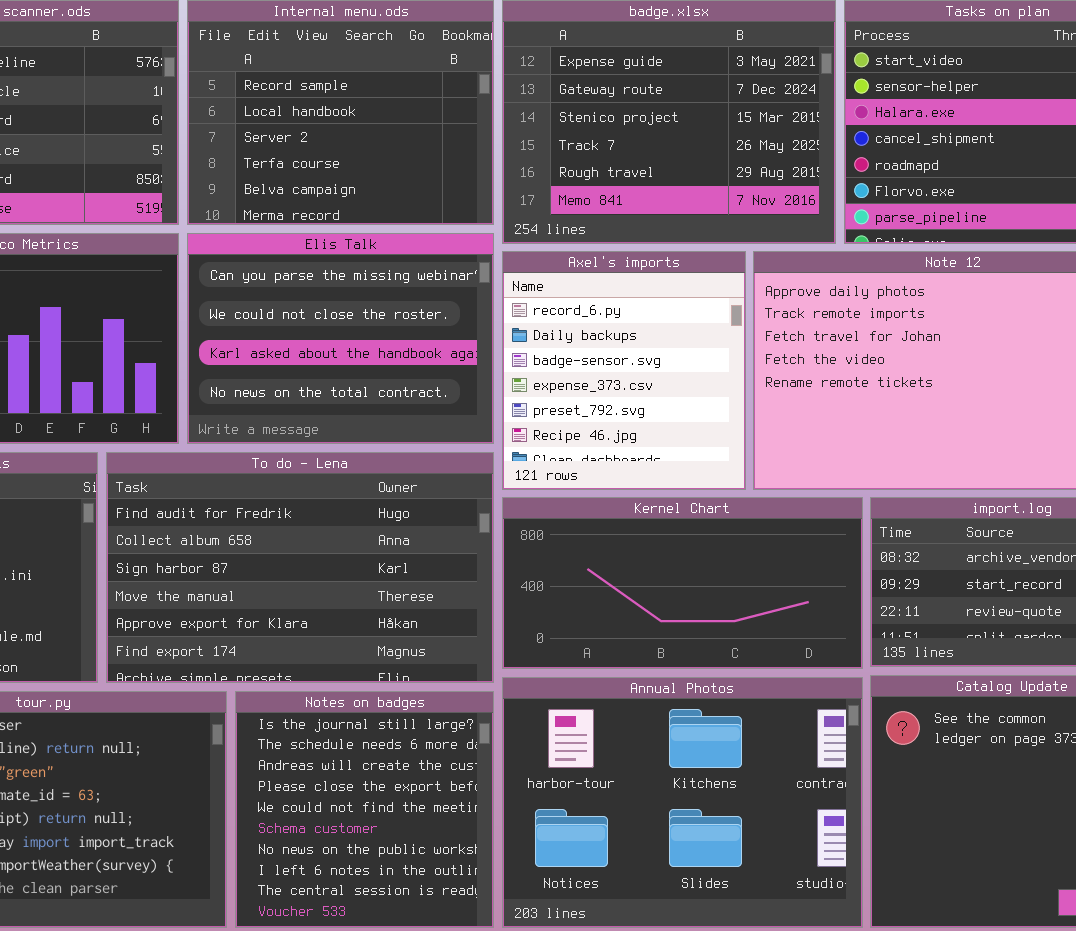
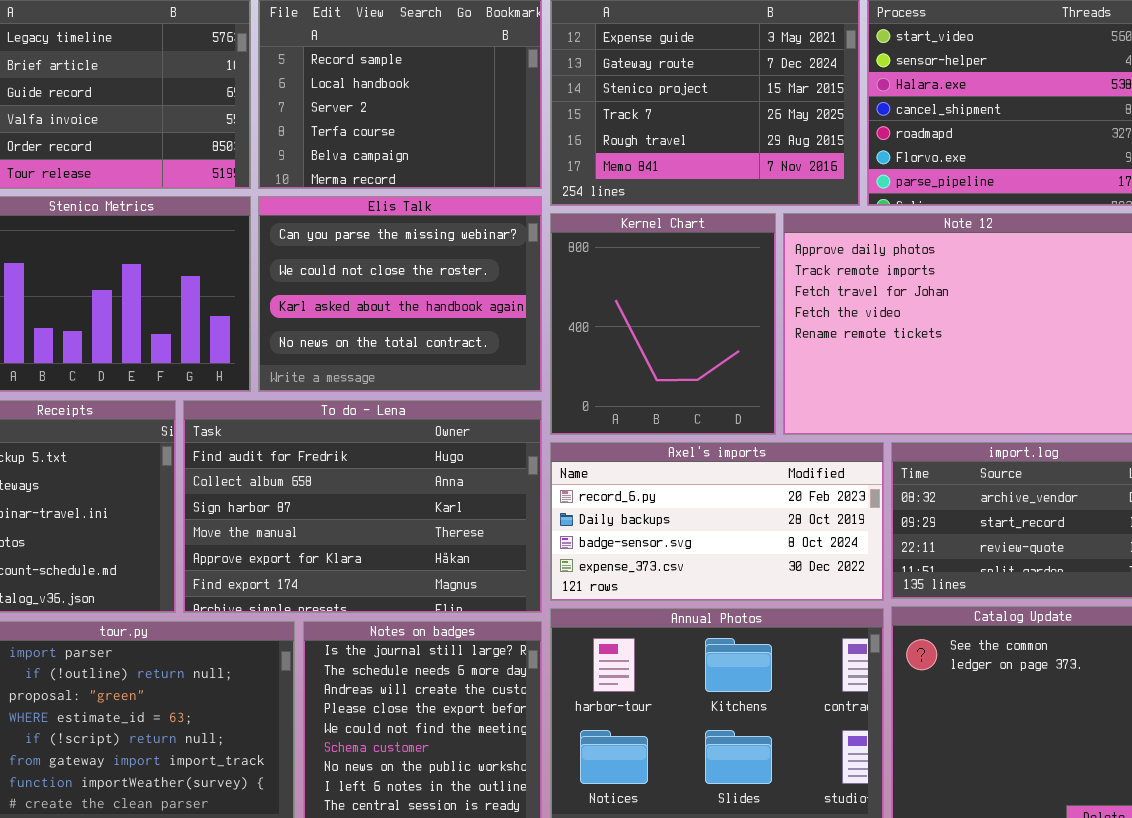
Axel's imports: [502,251,746,490] -> [550,442,884,601], moved, resized
Kernel Chart: [502,497,863,669] -> [550,213,776,435], moved, resized

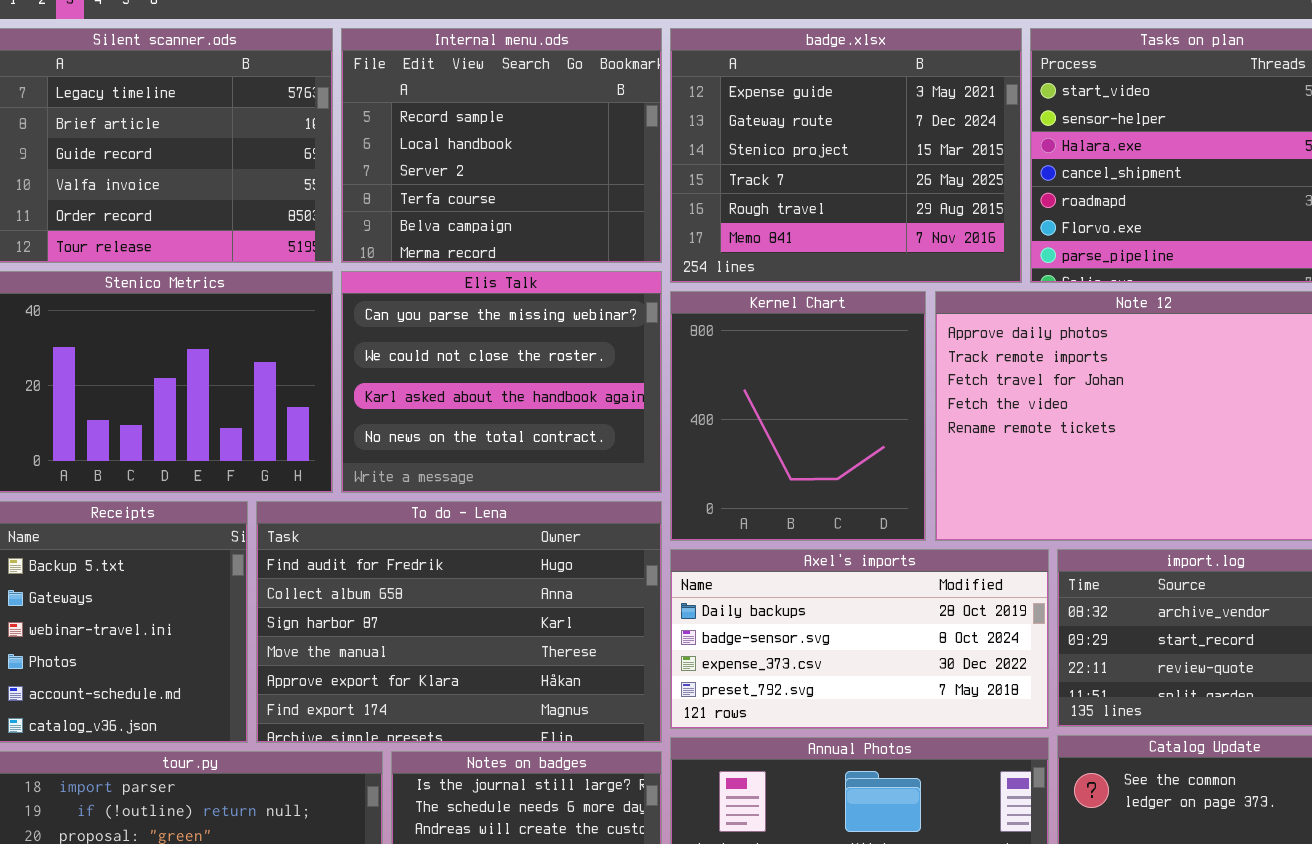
Axel's imports: [550,442,884,601] -> [670,549,1049,729], scrolled down 1 row

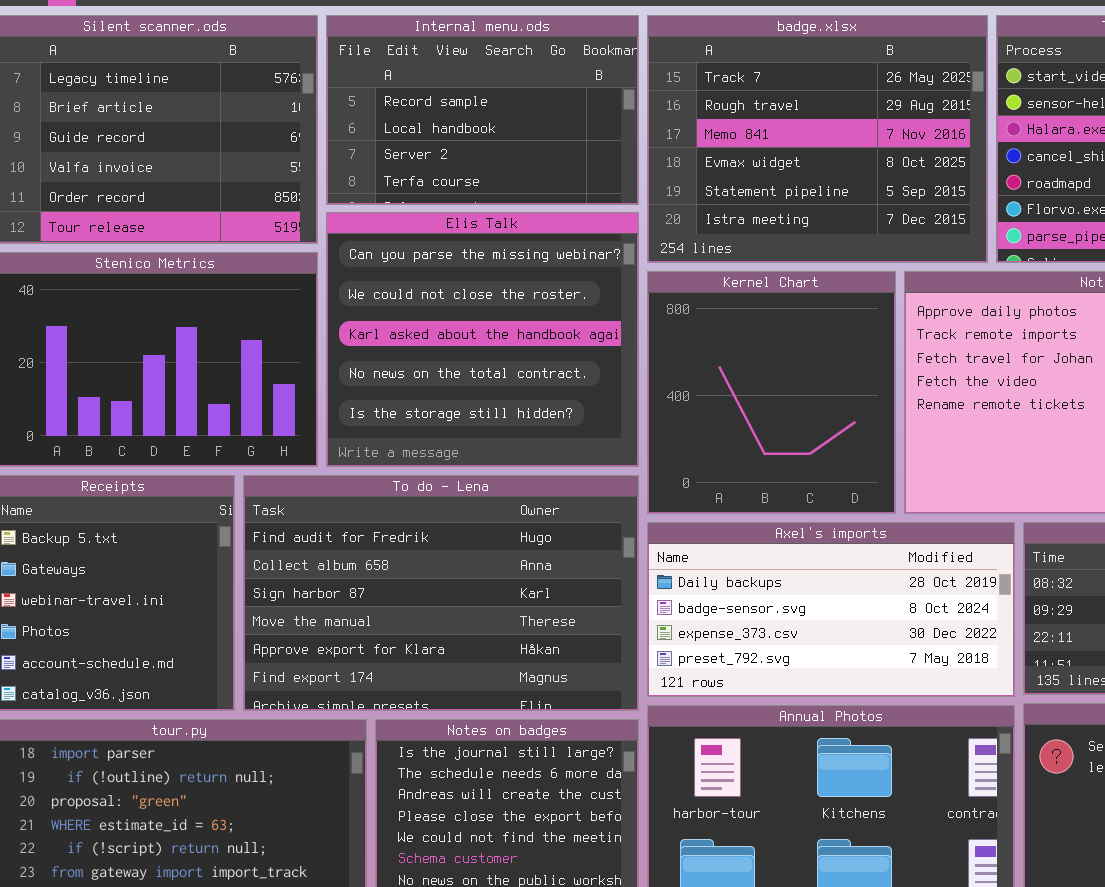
Internal menu.ods: [341,28,662,263] -> [326,15,639,205], resized
badge.xlsx: [670,28,1022,283] -> [647,15,988,263], scrolled down 3 rows
Elis Talk: [341,271,662,493] -> [326,212,639,467], resized

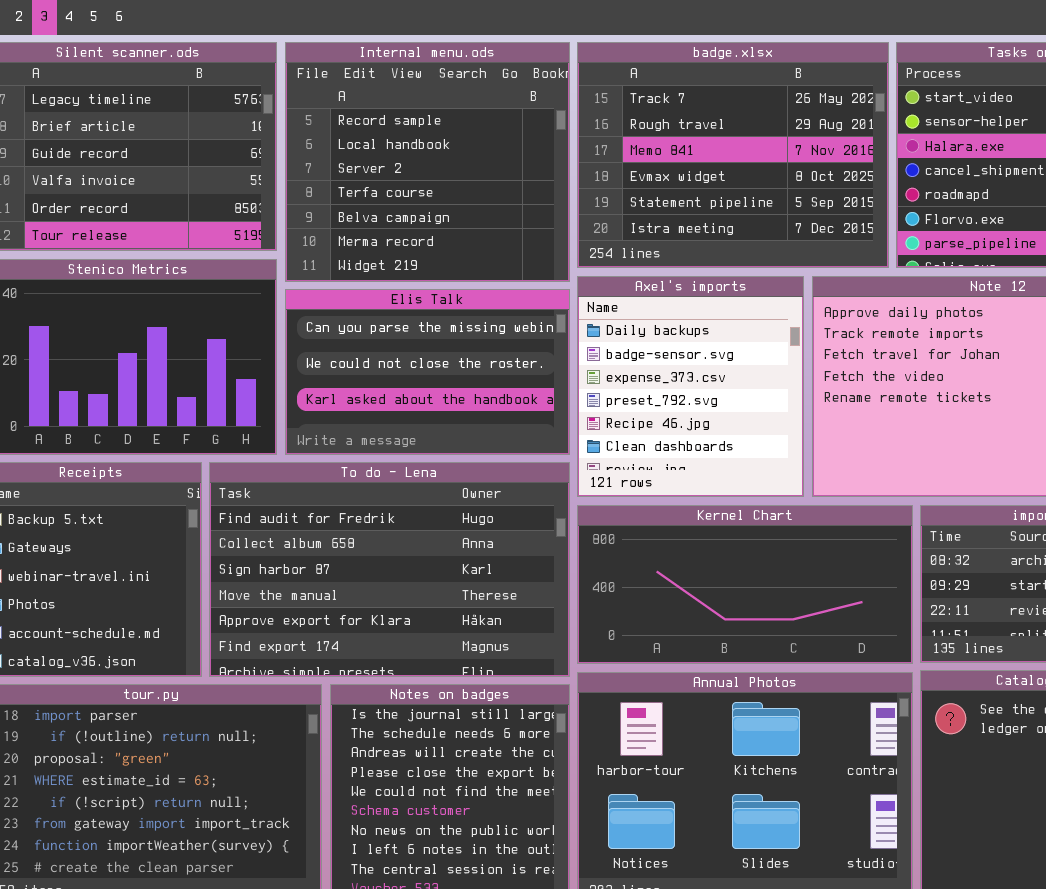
Internal menu.ods: [326,15,639,205] -> [285,42,570,282], resized
Elis Talk: [326,212,639,467] -> [285,289,570,455], resized
Kernel Chart: [647,271,896,514] -> [577,505,913,664], moved, resized
Axel's imports: [647,522,1015,697] -> [577,276,804,497], moved, resized

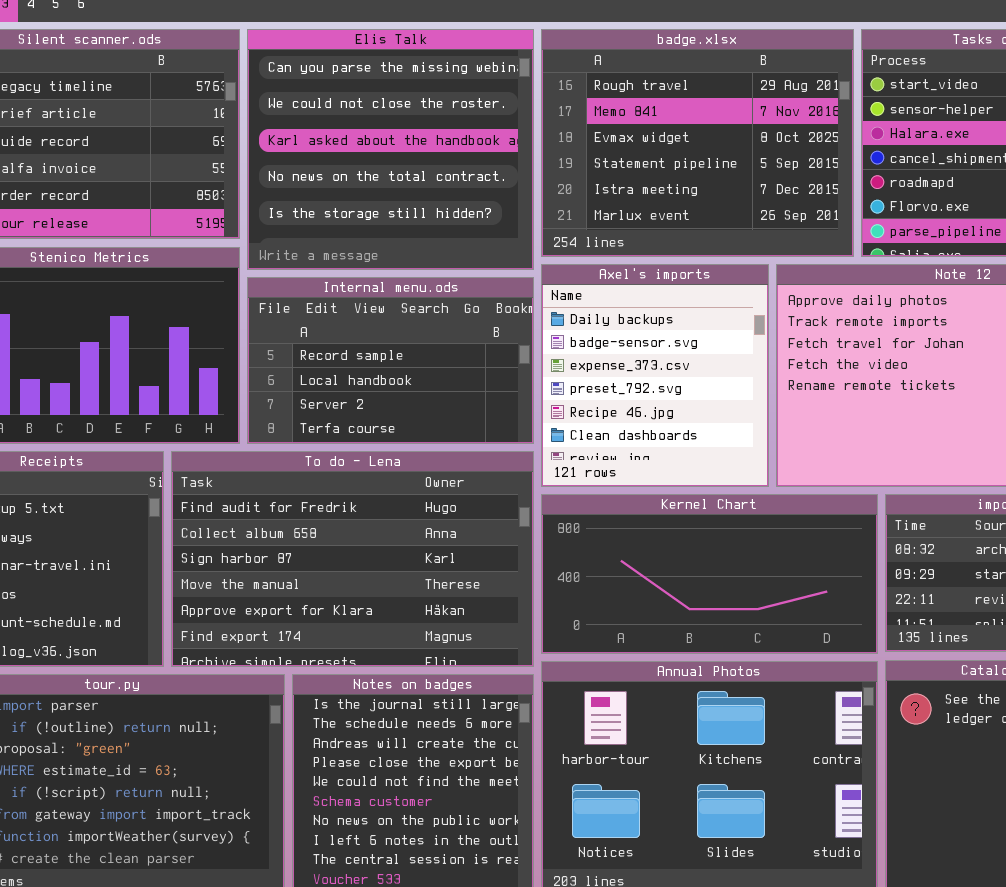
Internal menu.ods: [285,42,570,282] -> [247,277,534,444], moved, resized
badge.xlsx: [577,42,889,268] -> [541,29,854,257], scrolled down 1 row
Elis Talk: [285,289,570,455] -> [247,29,534,270], moved, resized

